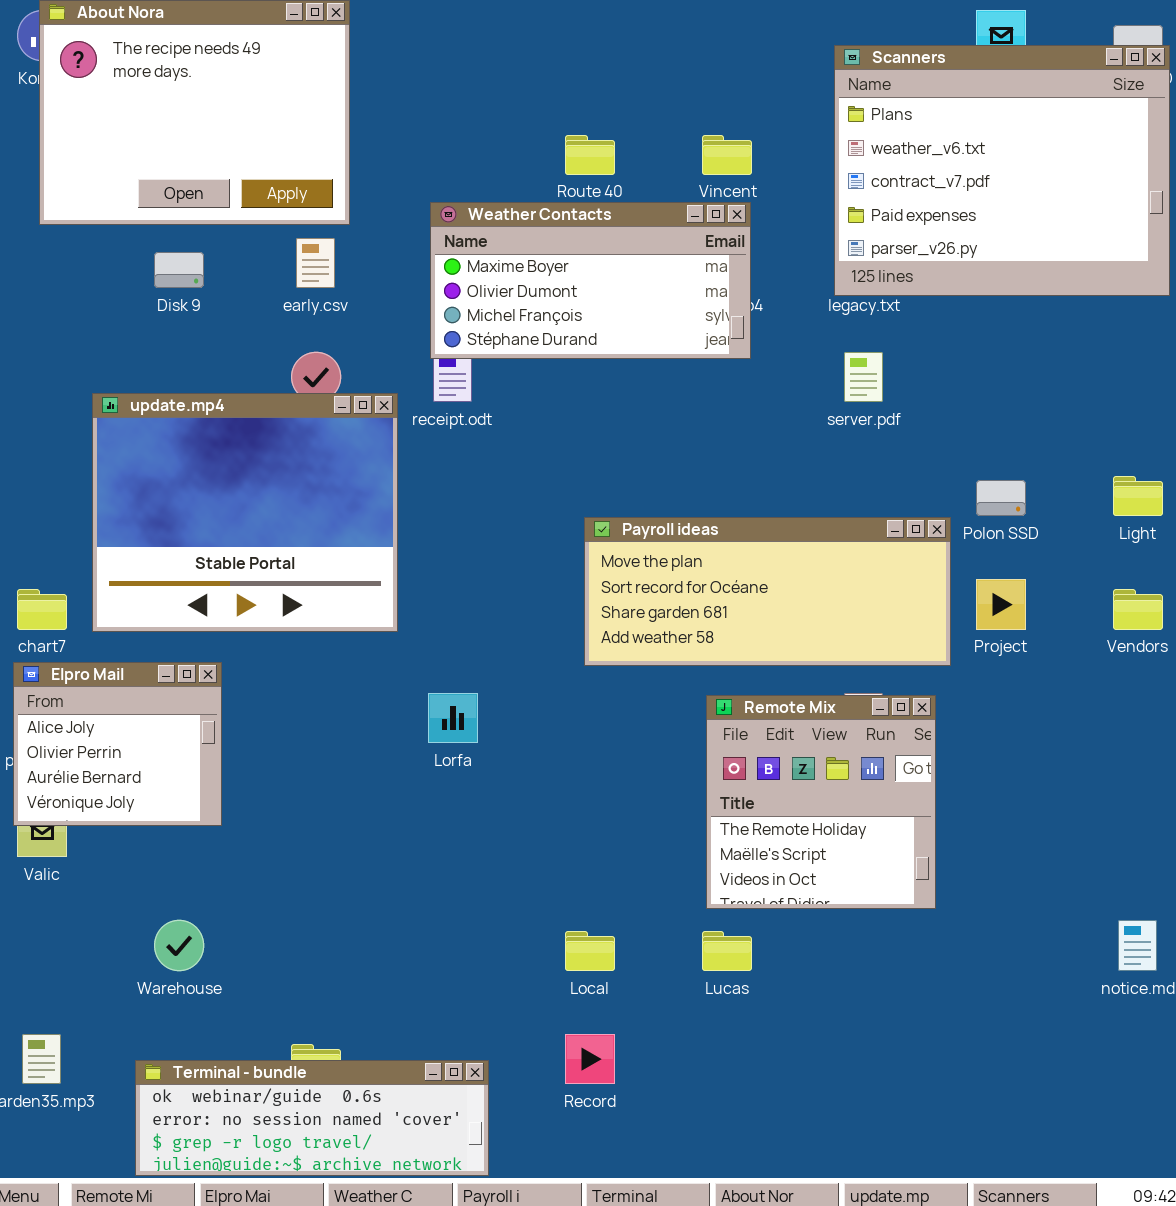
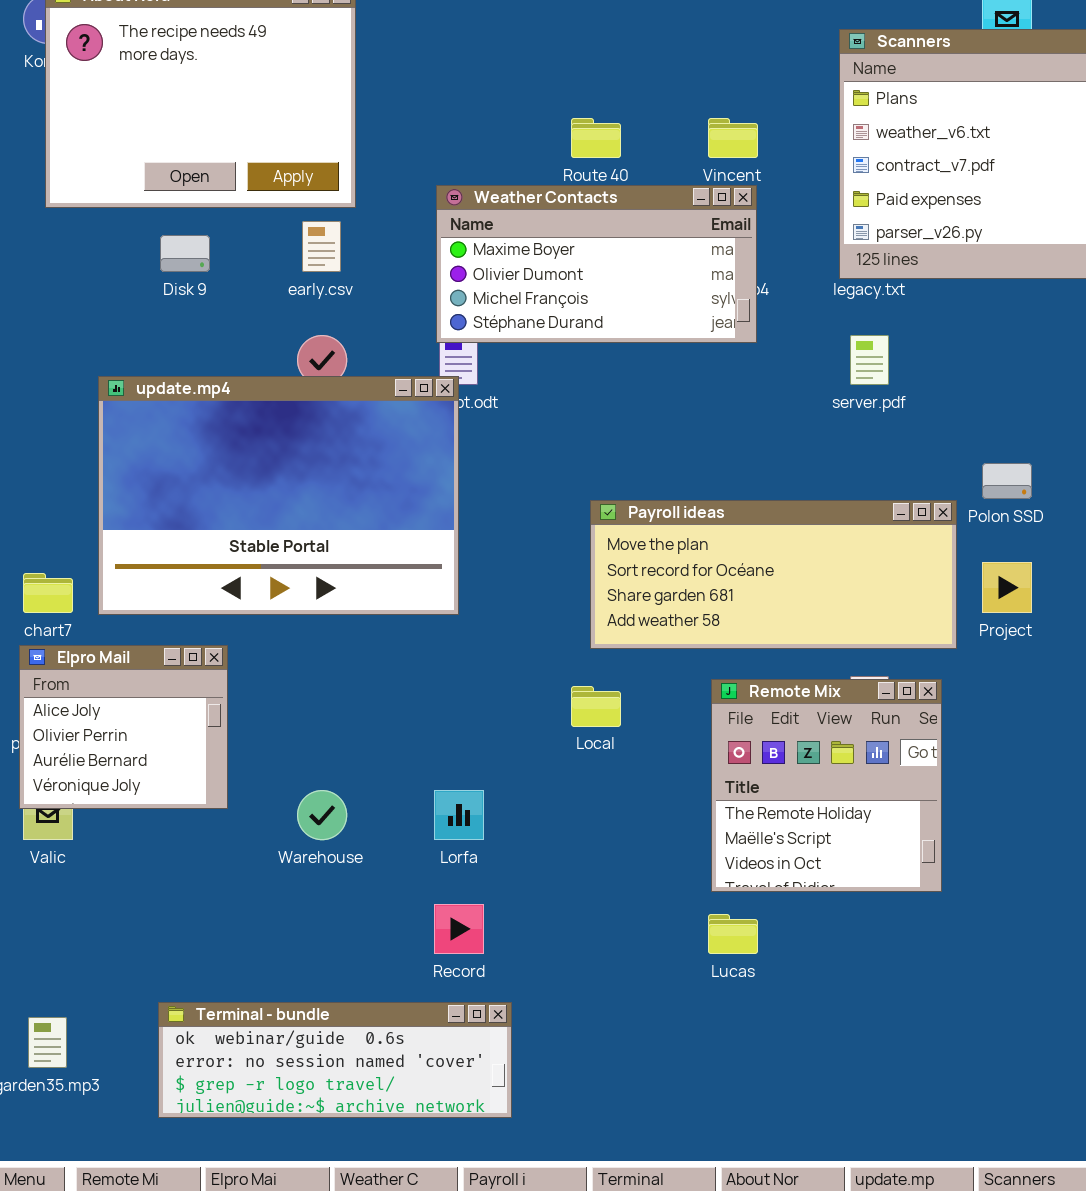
update.mp4: [92,393,398,632] -> [98,376,459,615], resized
Lorfa: [428,693,478,743] -> [434,790,484,840], moved
Warehouse: [154,920,204,971] -> [297,790,347,840], moved
Local: [565,931,615,971] -> [571,686,621,727], moved
Record: [565,1034,615,1084] -> [434,904,484,954], moved
Terminal - bundle: [135,1060,489,1176] -> [158,1002,512,1118], moved

